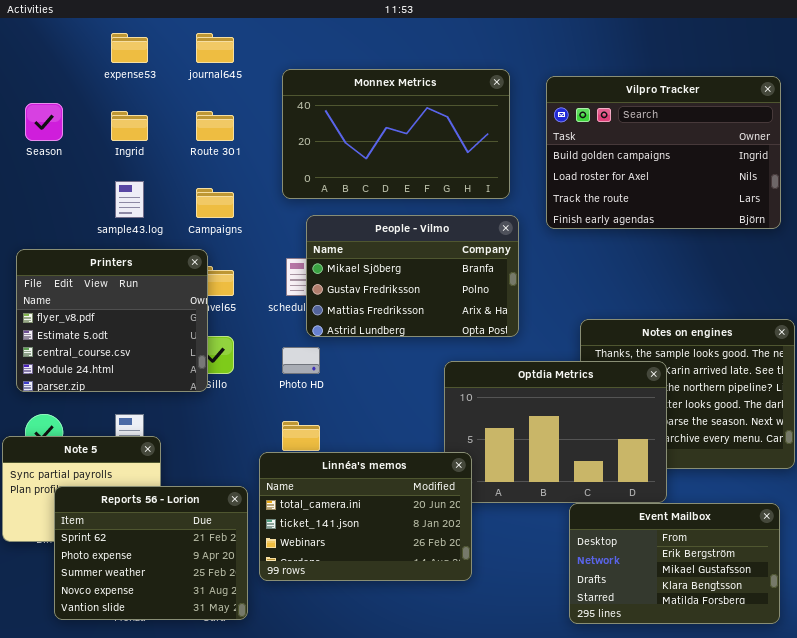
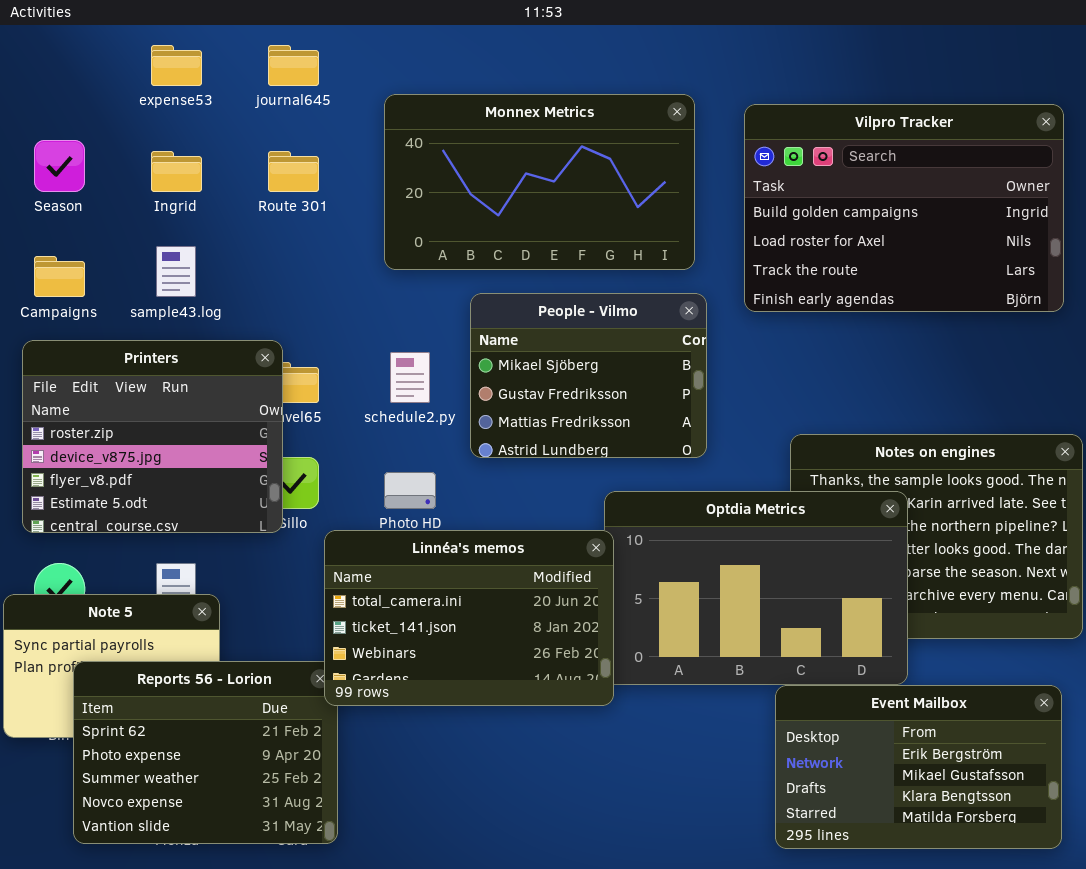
Campaigns: [196,188,234,218] -> [34,256,85,297], moved
People - Vilmo: [306,215,519,337] -> [470,293,707,458], resized
Printers: [16,249,208,392] -> [22,340,283,533], scrolled up 2 rows
Linnéa's memos: [259,452,472,581] -> [324,530,614,706], moved

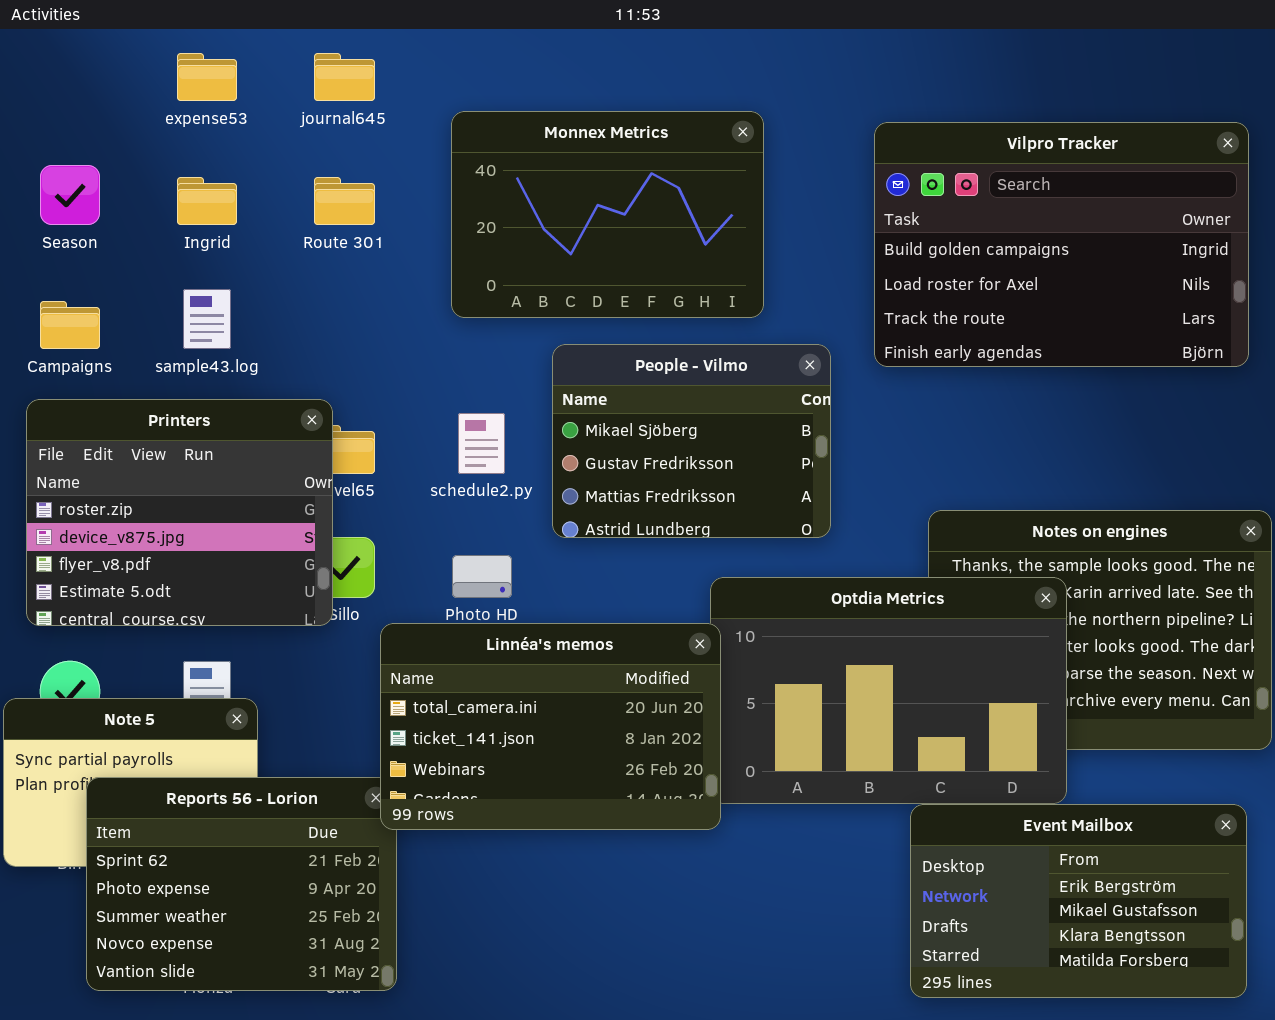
Monnex Metrics: [384,94,695,270] -> [451,111,764,318], resized

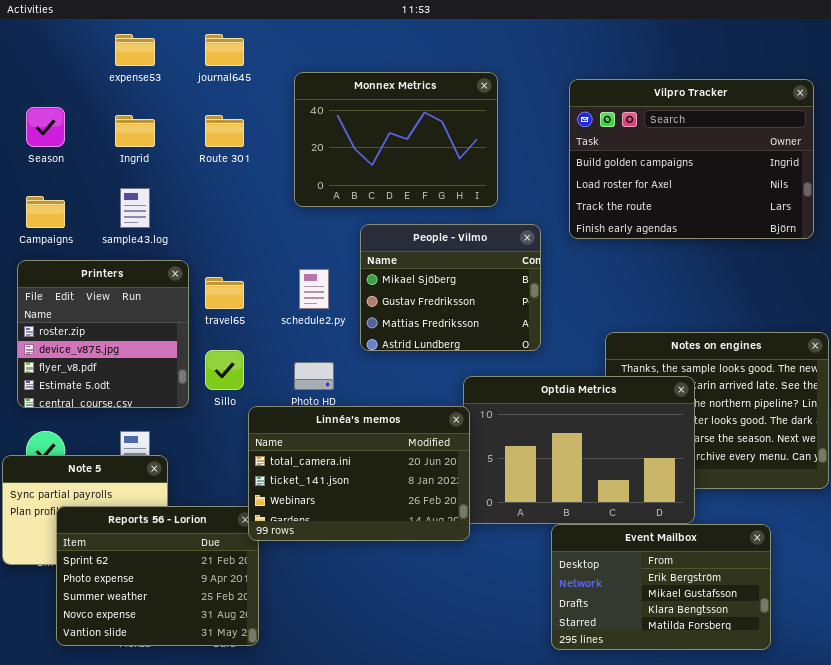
Printers: [26,399,333,626] -> [17,260,189,408], resized
Event Mailbox: [910,804,1247,998] -> [551,524,771,650], moved

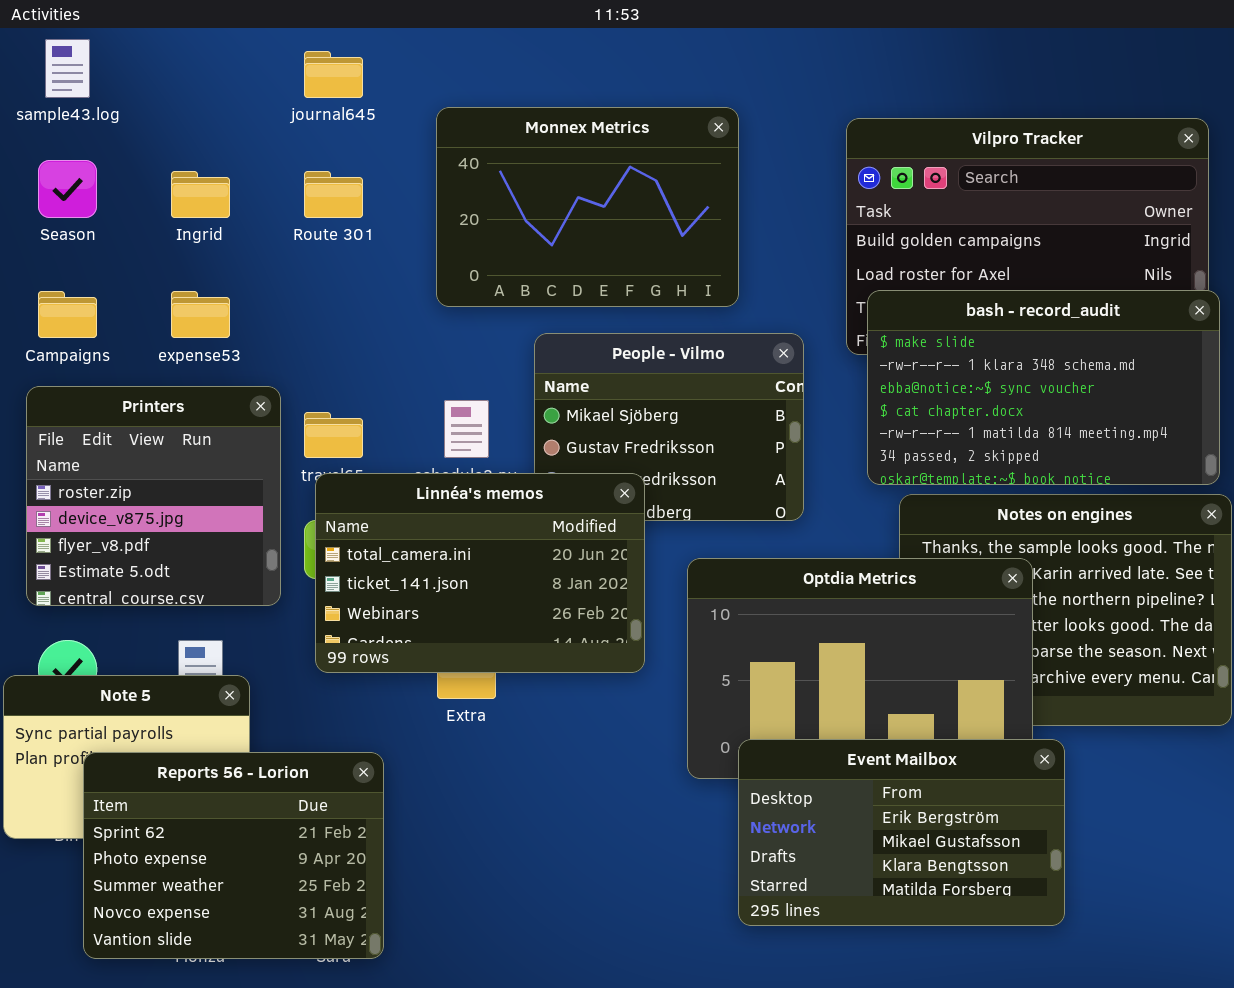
expense53: [115,34,155,66] -> [171,291,230,338], moved
sample43.log: [120,188,150,228] -> [45,39,90,98], moved
bash - record_audit: none -> [867,290,1220,485], opened
Linnéa's memos: [248,406,470,541] -> [315,473,645,673], moved
Event Mailbox: [551,524,771,650] -> [738,739,1065,926], moved

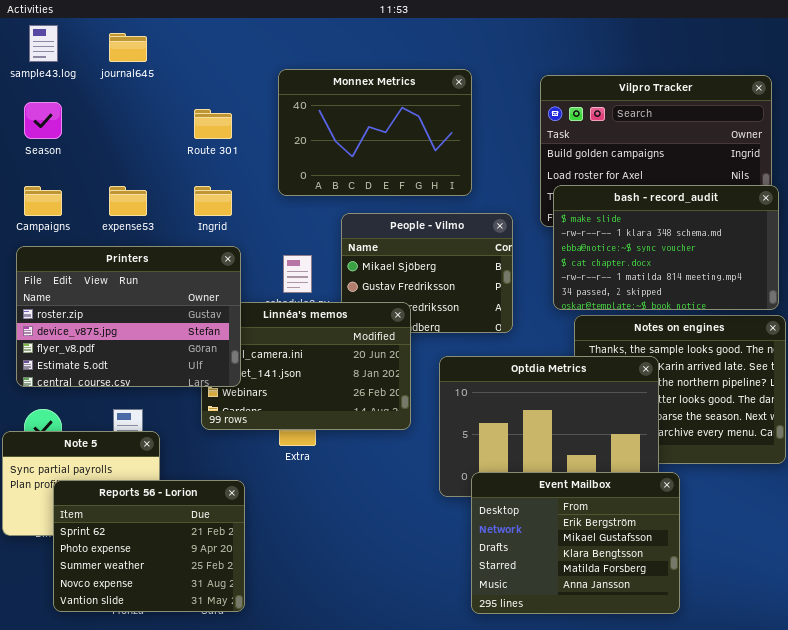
journal645: [304,51,363,98] -> [109,33,147,62], moved
Ingrid: [171,171,230,218] -> [194,186,232,216], moved
Printers: [26,386,281,606] -> [16,246,241,387], resized
Event Mailbox: [738,739,1065,926] -> [471,472,680,614], resized

